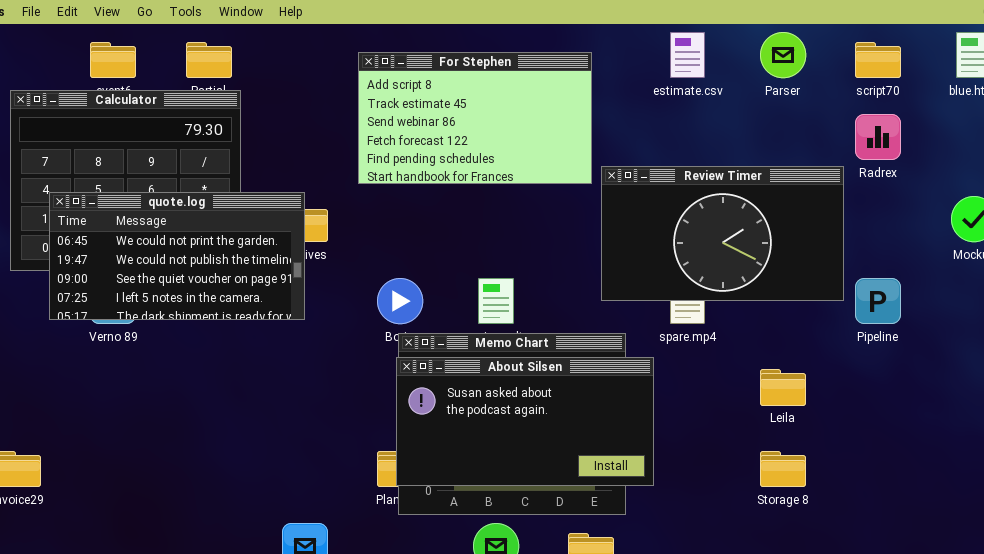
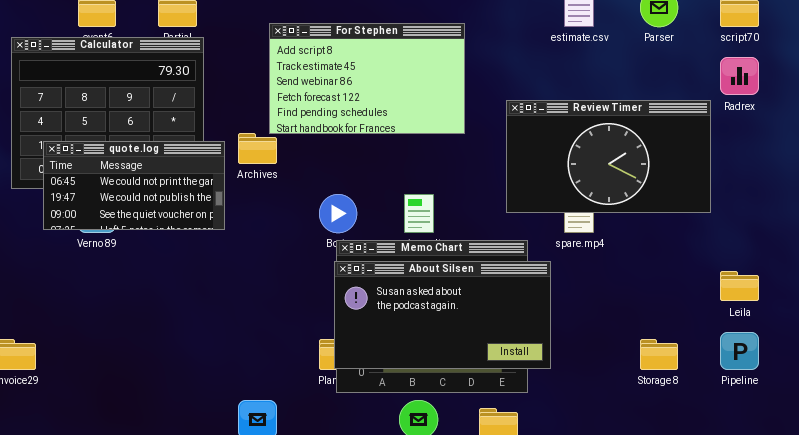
For Stephen: [358,52,592,184] -> [269,23,465,134], moved
quote.log: [49,192,305,320] -> [43,141,225,230], resized
Pipeline: [855,278,901,324] -> [720,332,759,370], moved
Leila: [760,369,806,406] -> [720,271,759,301], moved

